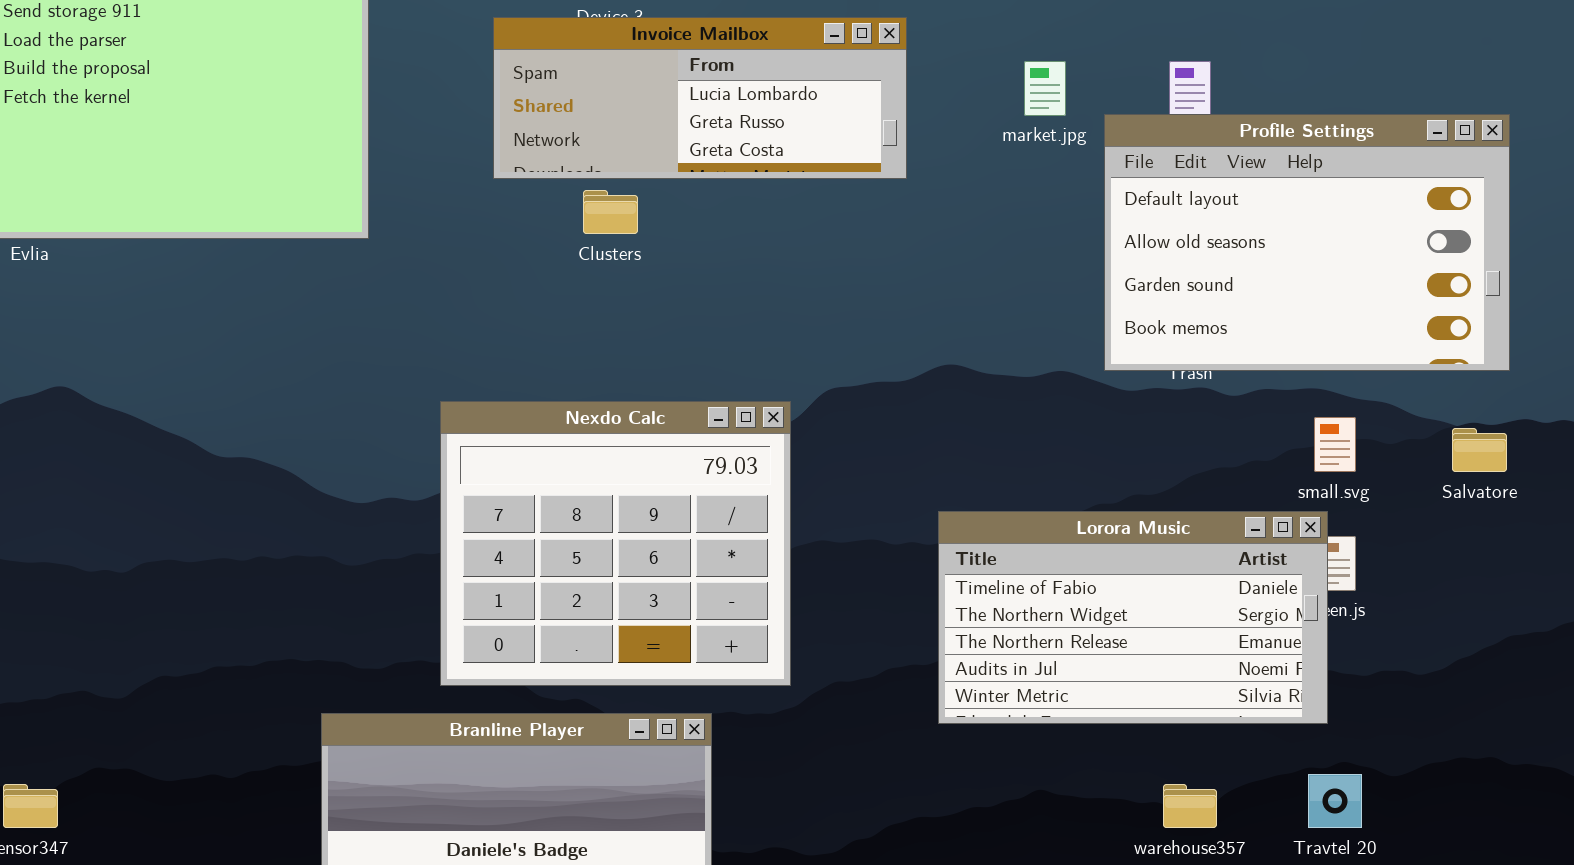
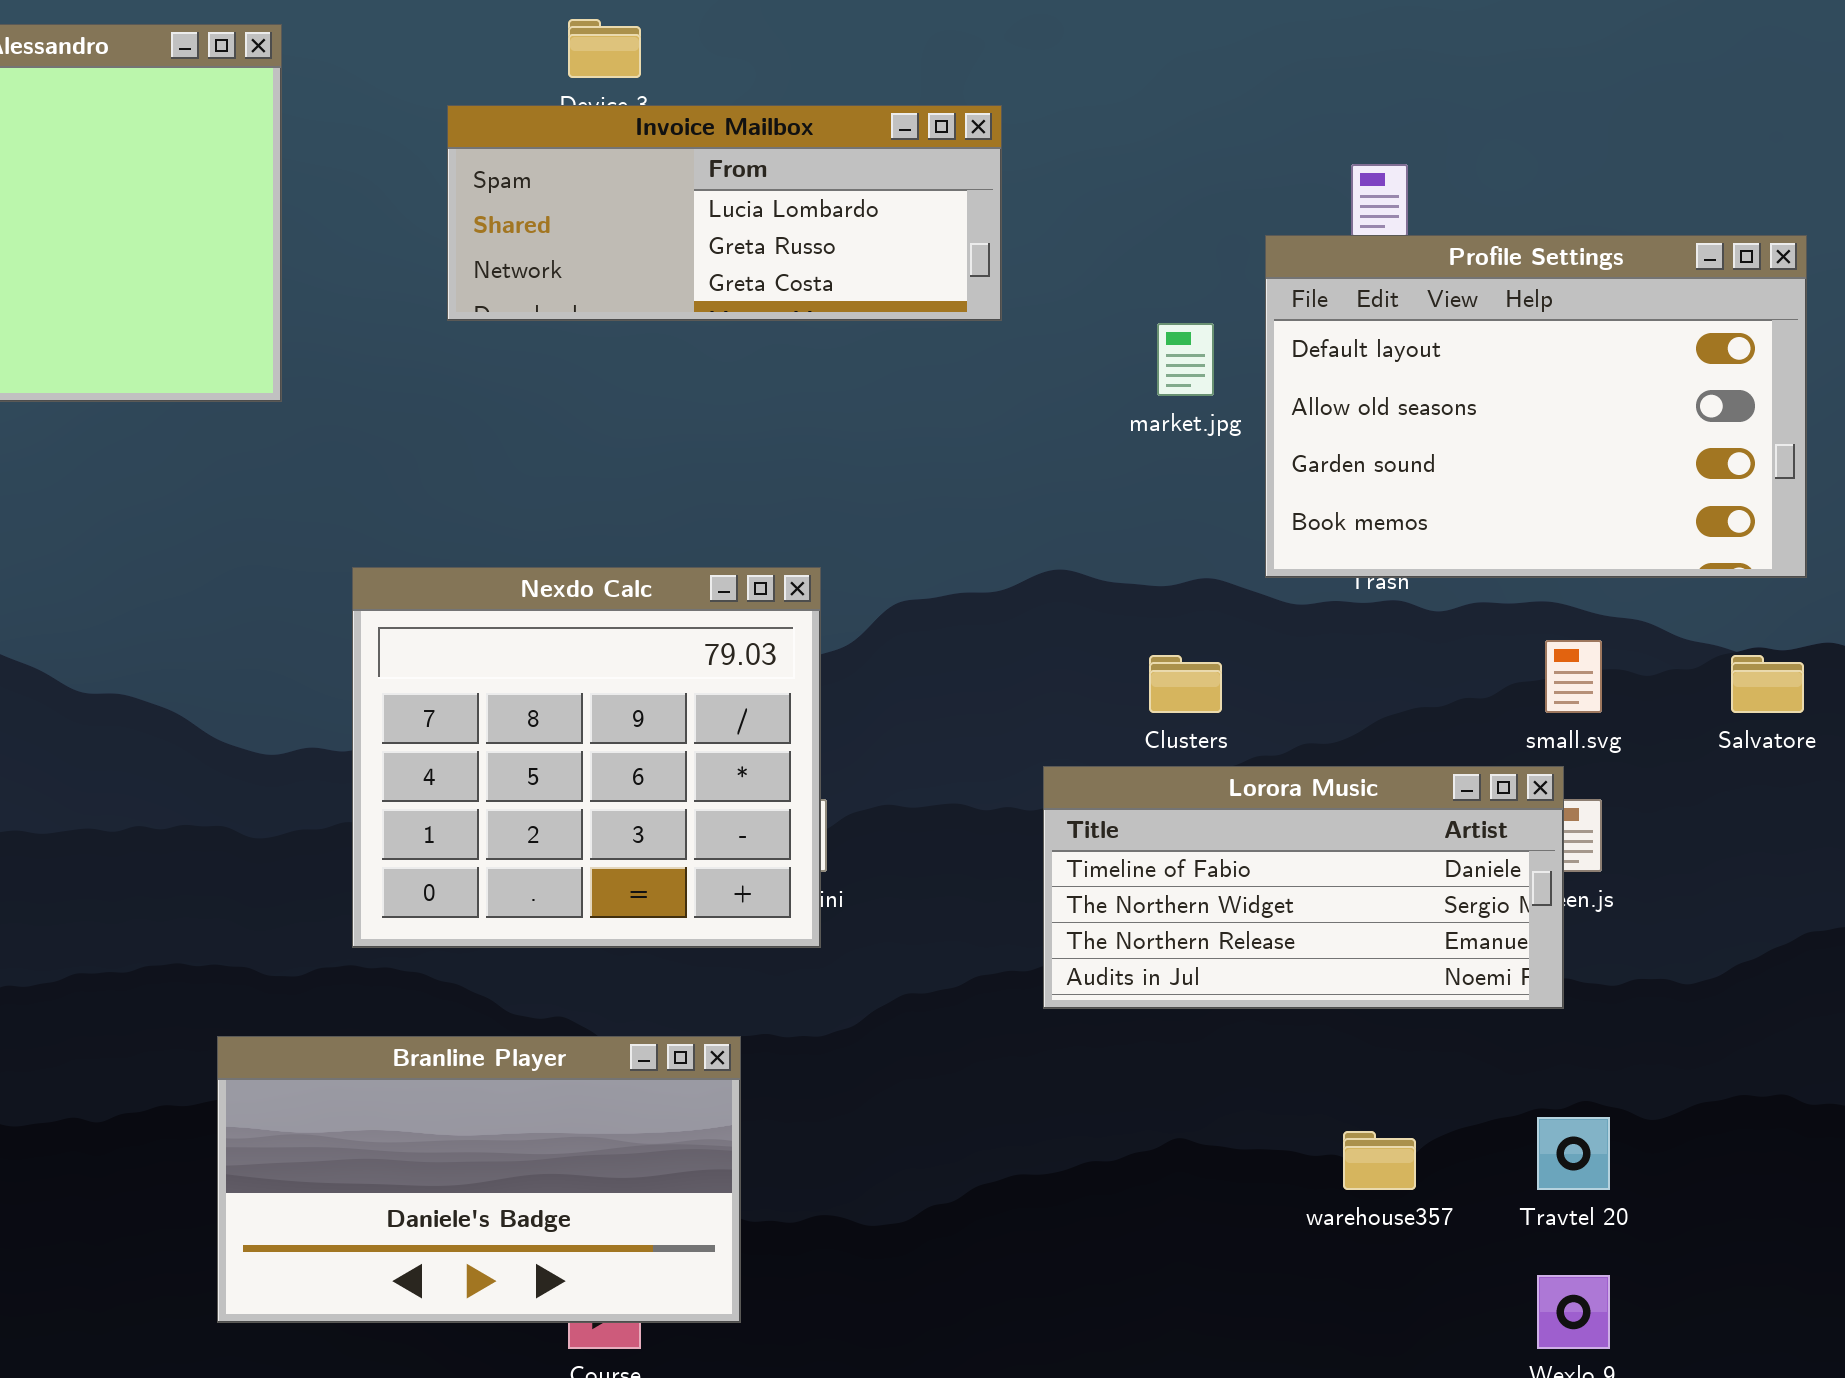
market.jpg: [1024,61,1066,116] -> [1157,323,1214,396], moved
Clusters: [583,190,638,234] -> [1149,655,1222,713], moved
Nexdo Calc: [440,401,791,686] -> [352,567,821,948], moved
Lorora Music: [938,511,1328,724] -> [1043,766,1564,1009], resized

